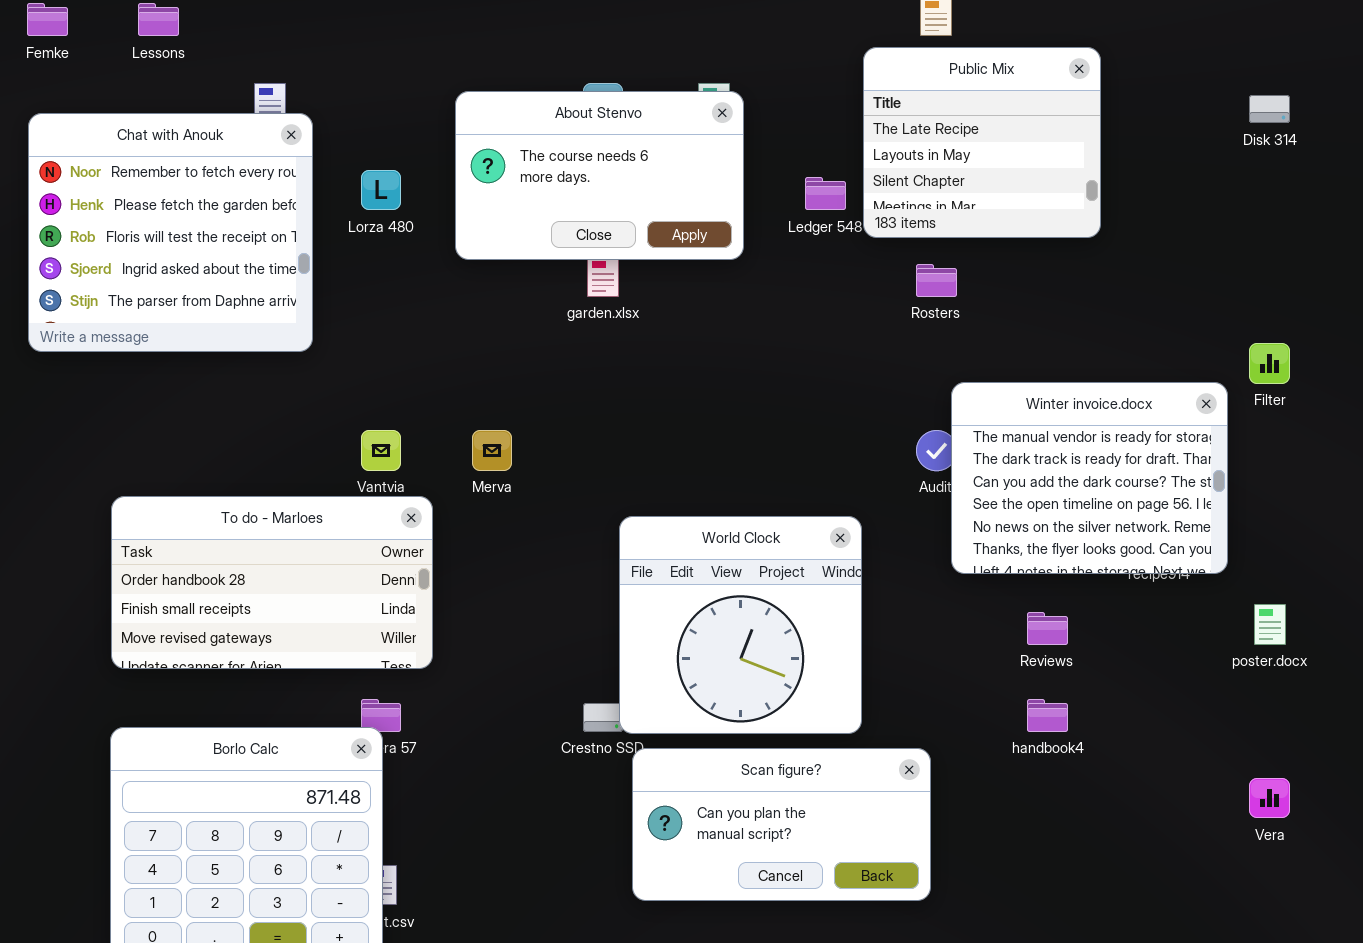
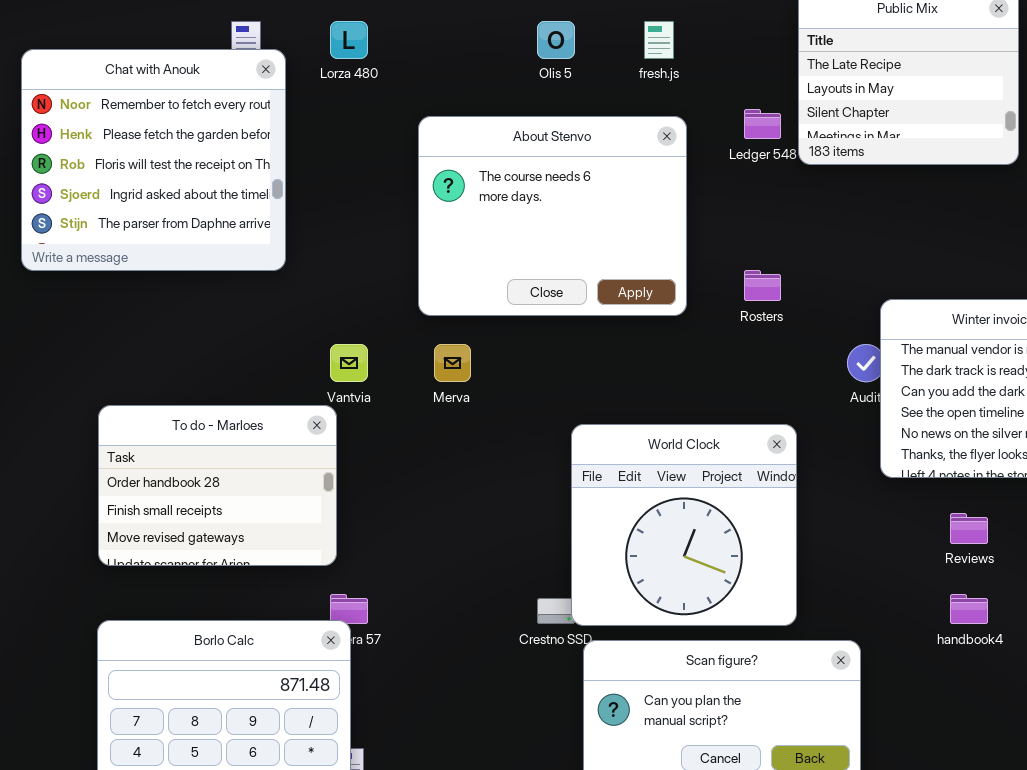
About Stenvo: [455,91,744,260] -> [418,116,687,316], moved, resized
Lorza 480: [361,170,401,210] -> [330,21,368,59], moved
Rosters: [916,264,957,297] -> [744,270,781,301], moved
To do - Marloes: [111,496,433,669] -> [98,405,337,566], resized

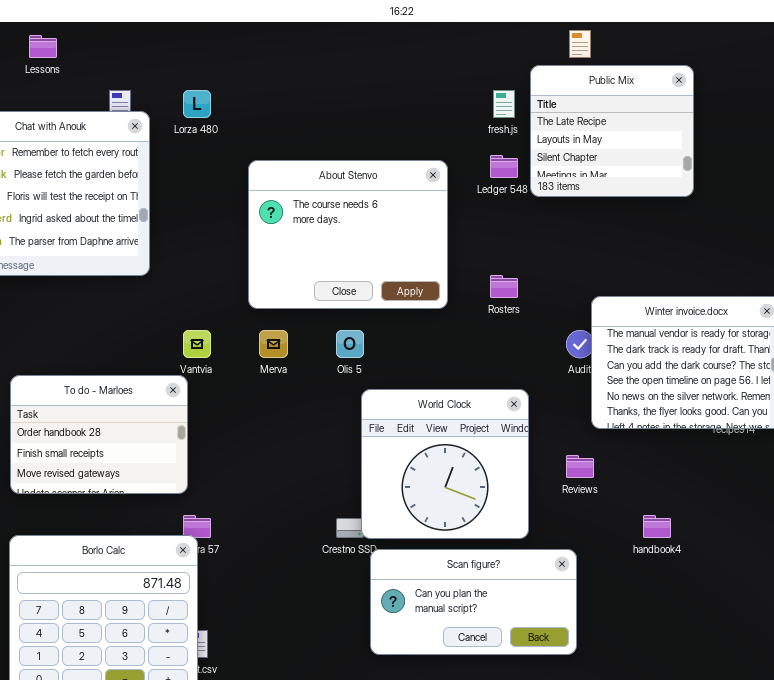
Olis 5: [537,21,575,59] -> [336,330,364,358], moved
fresh.js: [644,21,674,59] -> [493,90,515,118], moved
Reviews: [950,513,988,544] -> [566,455,594,478], moved

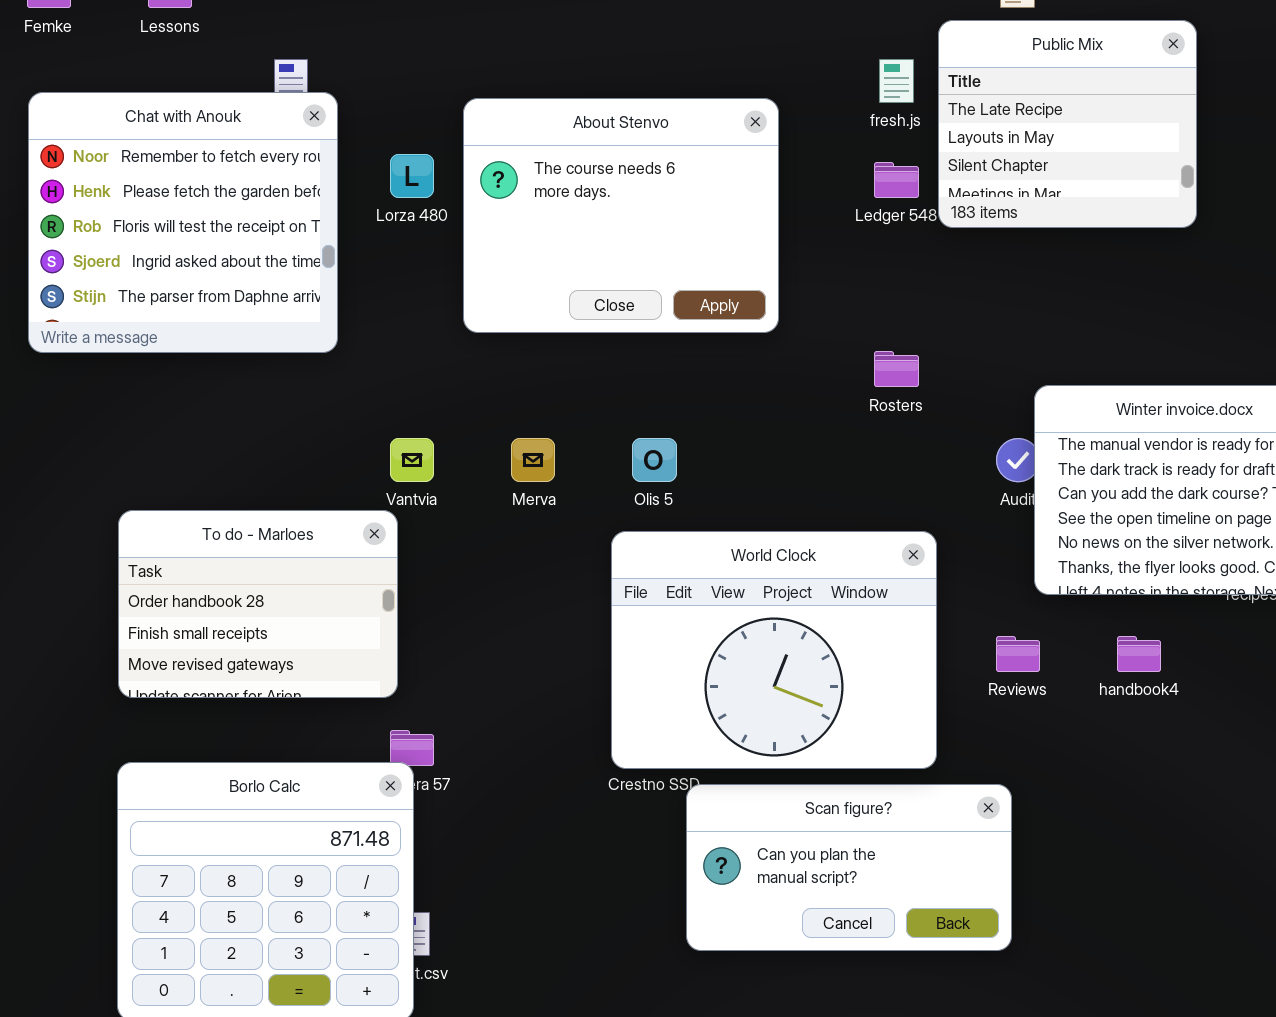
Lorza 480: [183,90,211,118] -> [390,154,434,198], moved
About Stenvo: [248,160,448,309] -> [463,98,779,333], moved
World Clock: [361,389,529,539] -> [611,531,937,769], resized
handbook4: [643,515,671,538] -> [1117,636,1161,672], moved

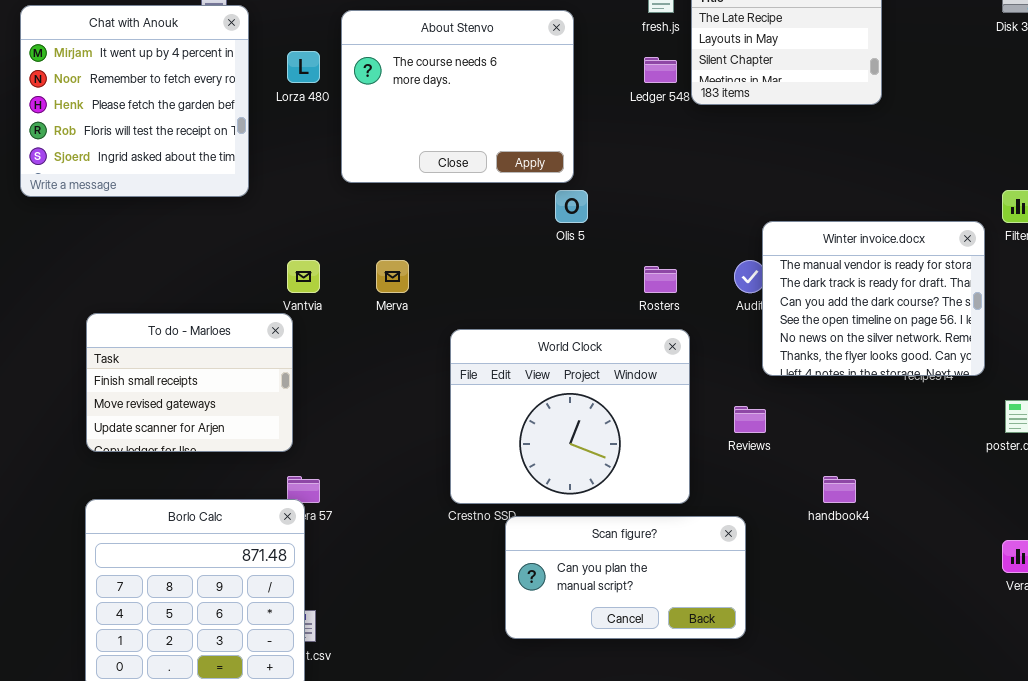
Chat with Anouk: [28,92,338,353] -> [20,5,249,197], scrolled up 1 row
Rosters: [874,351,919,387] -> [644,266,677,293], moved
Olis 5: [632,438,677,482] -> [555,190,588,223], moved
To do - Marloes: [118,510,398,698] -> [86,313,293,452], scrolled down 1 row
handbook4: [1117,636,1161,672] -> [823,476,856,503], moved

